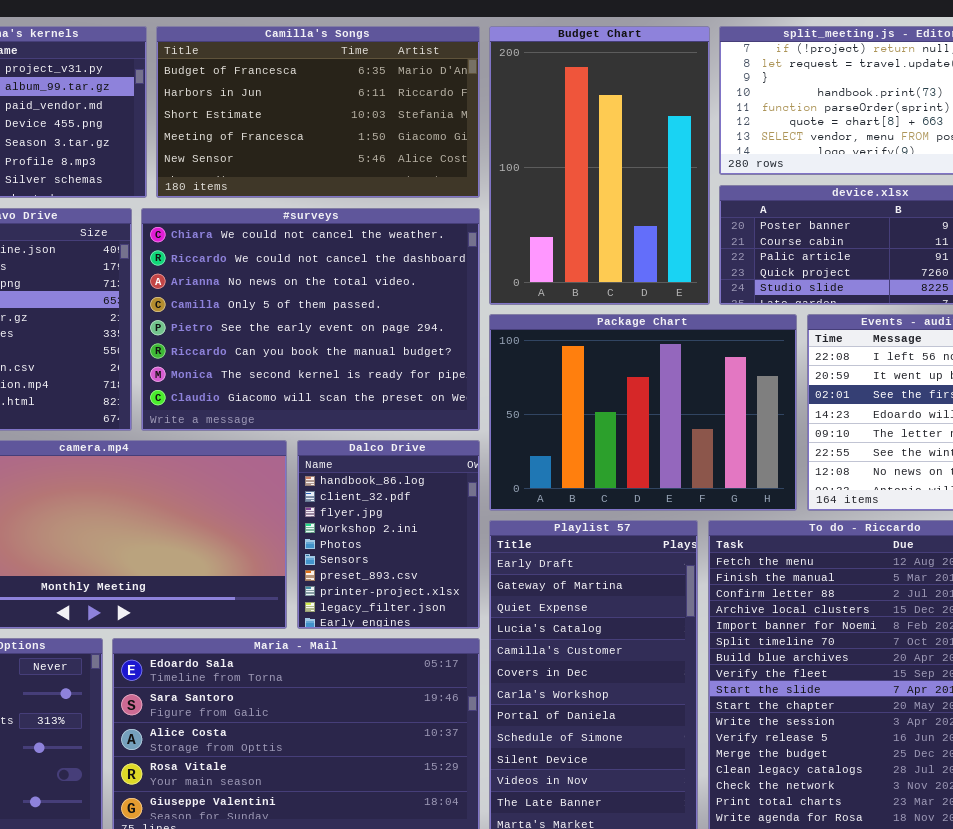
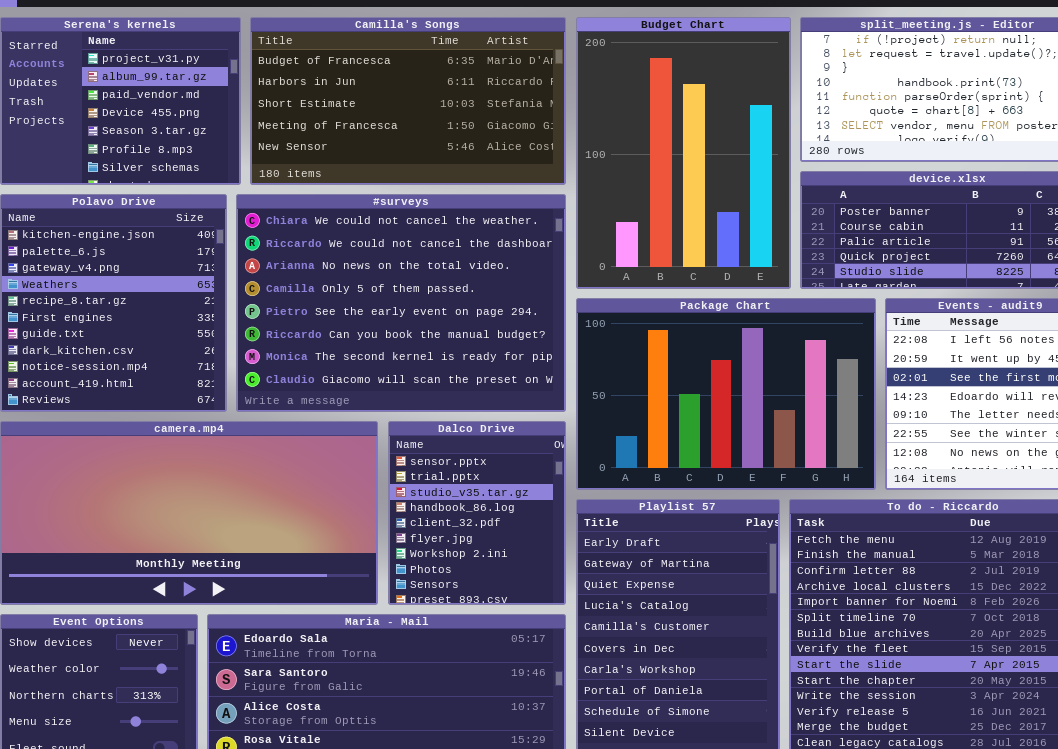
Dalco Drive: [297,440,480,629] -> [388,421,566,605], scrolled up 3 rows

